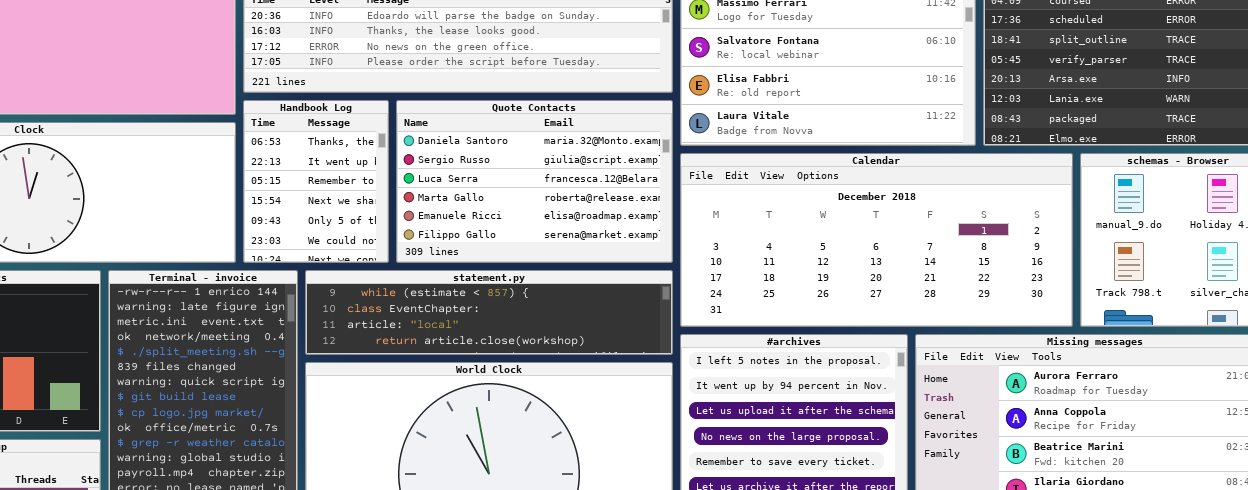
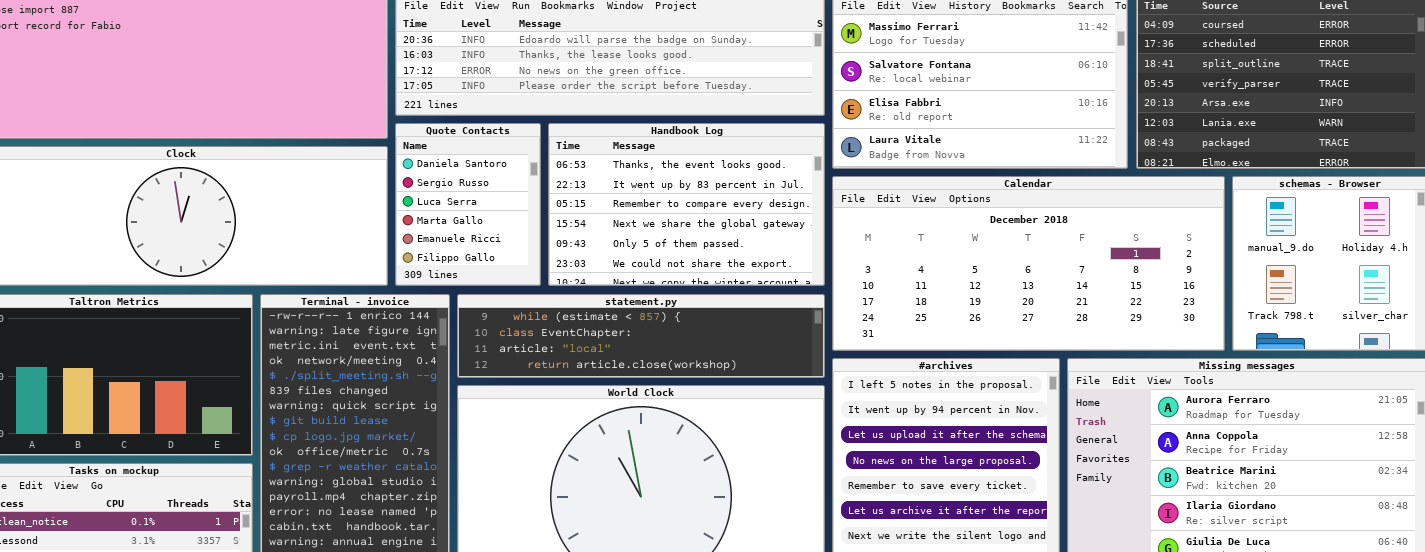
Handbook Log: [243,100,389,263] -> [548,123,825,286], moved, resized
Quote Contacts: [396,100,673,263] -> [395,123,541,286], moved, resized

